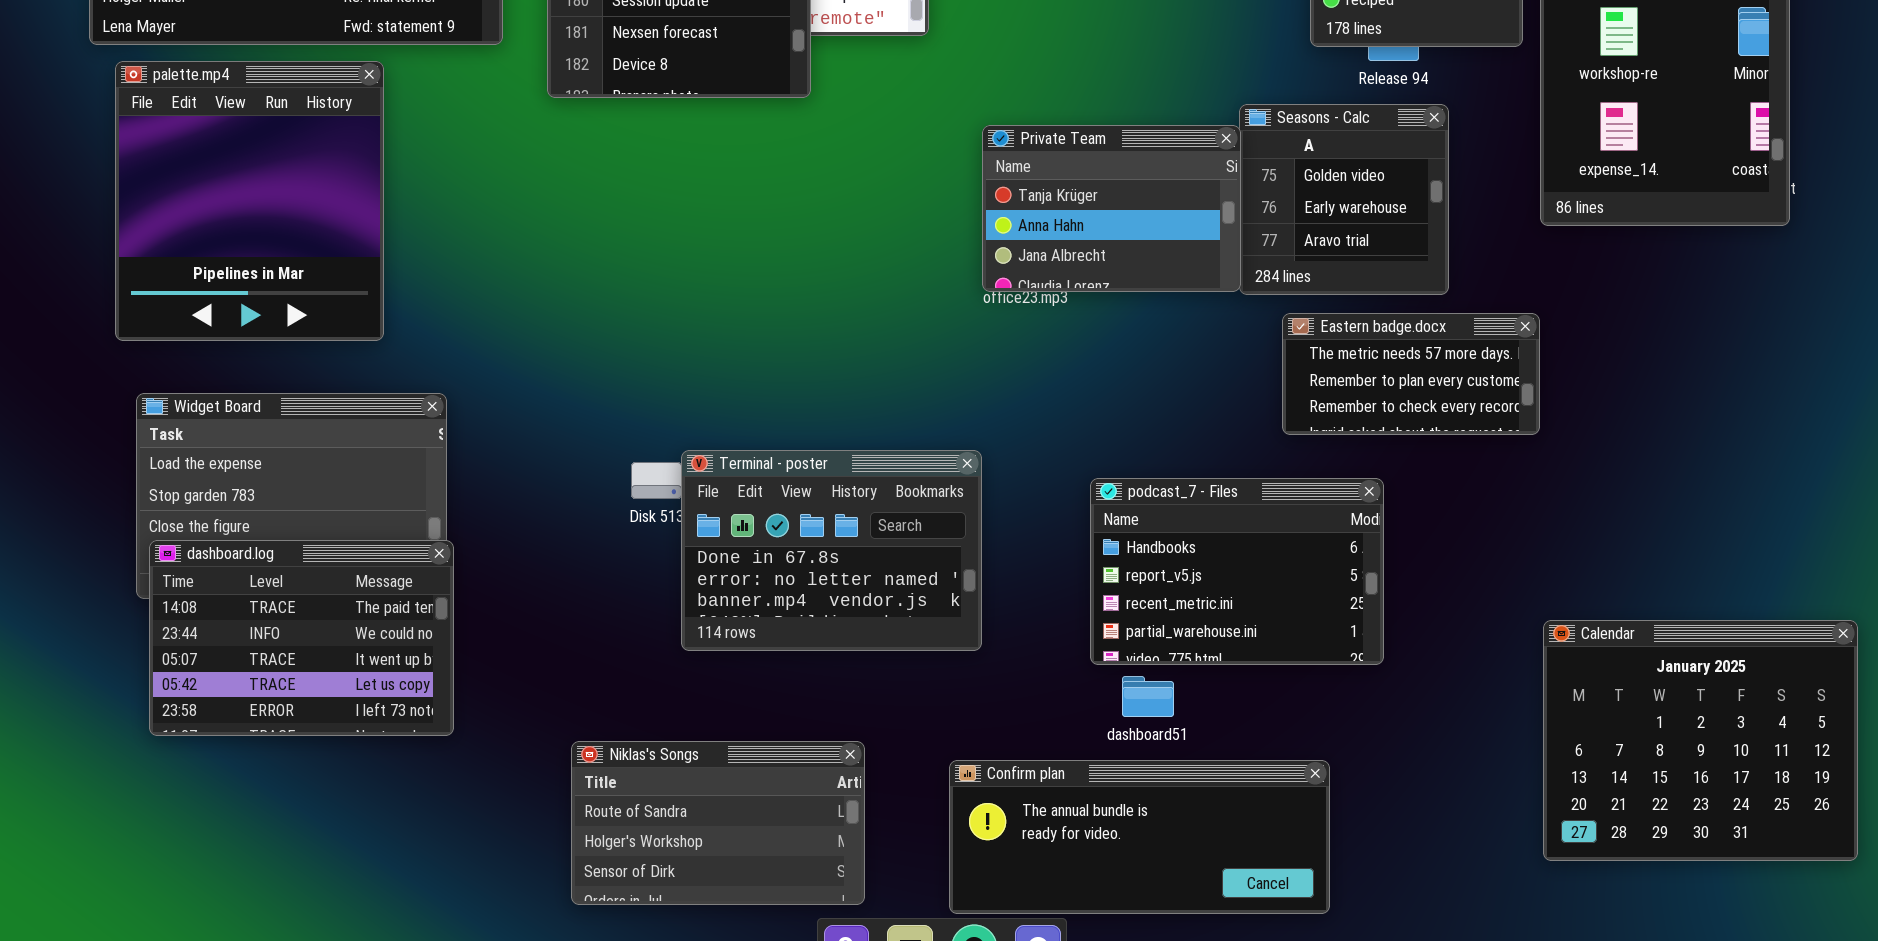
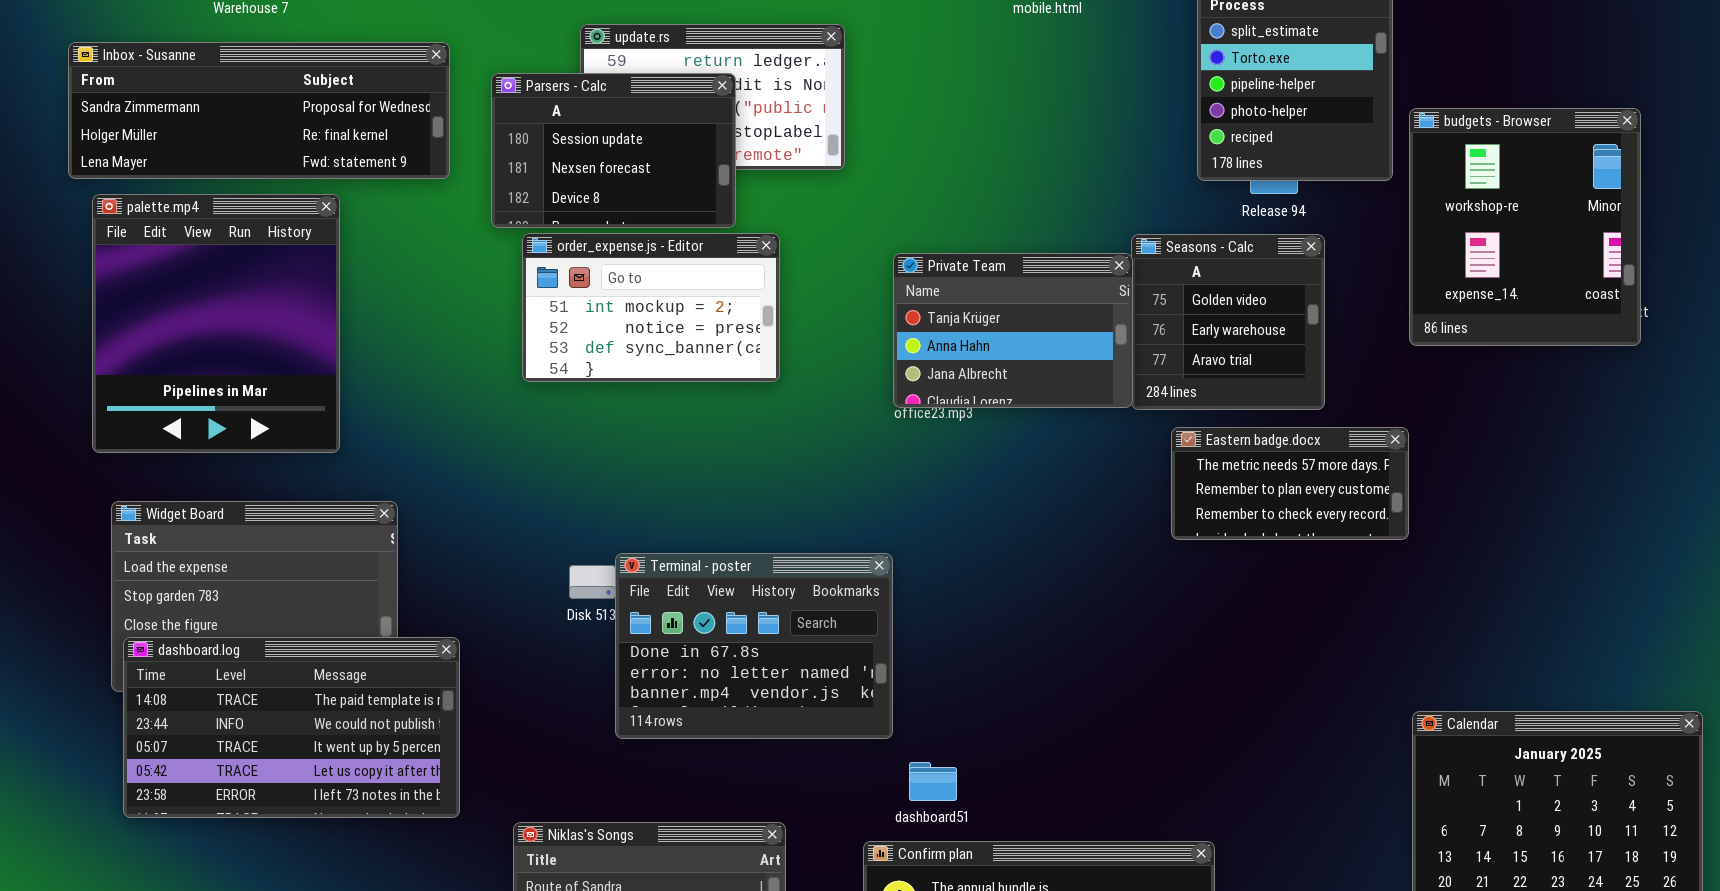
order_expense.js - Editor: none -> [522,233,780,382], opened
podcast_7 - Files: [1090,478,1384,665] -> none, closed
dashboard.log: [149,540,454,736] -> [123,637,460,818], resized
dashboard51: [1122,676,1174,717] -> [909,762,957,801], moved

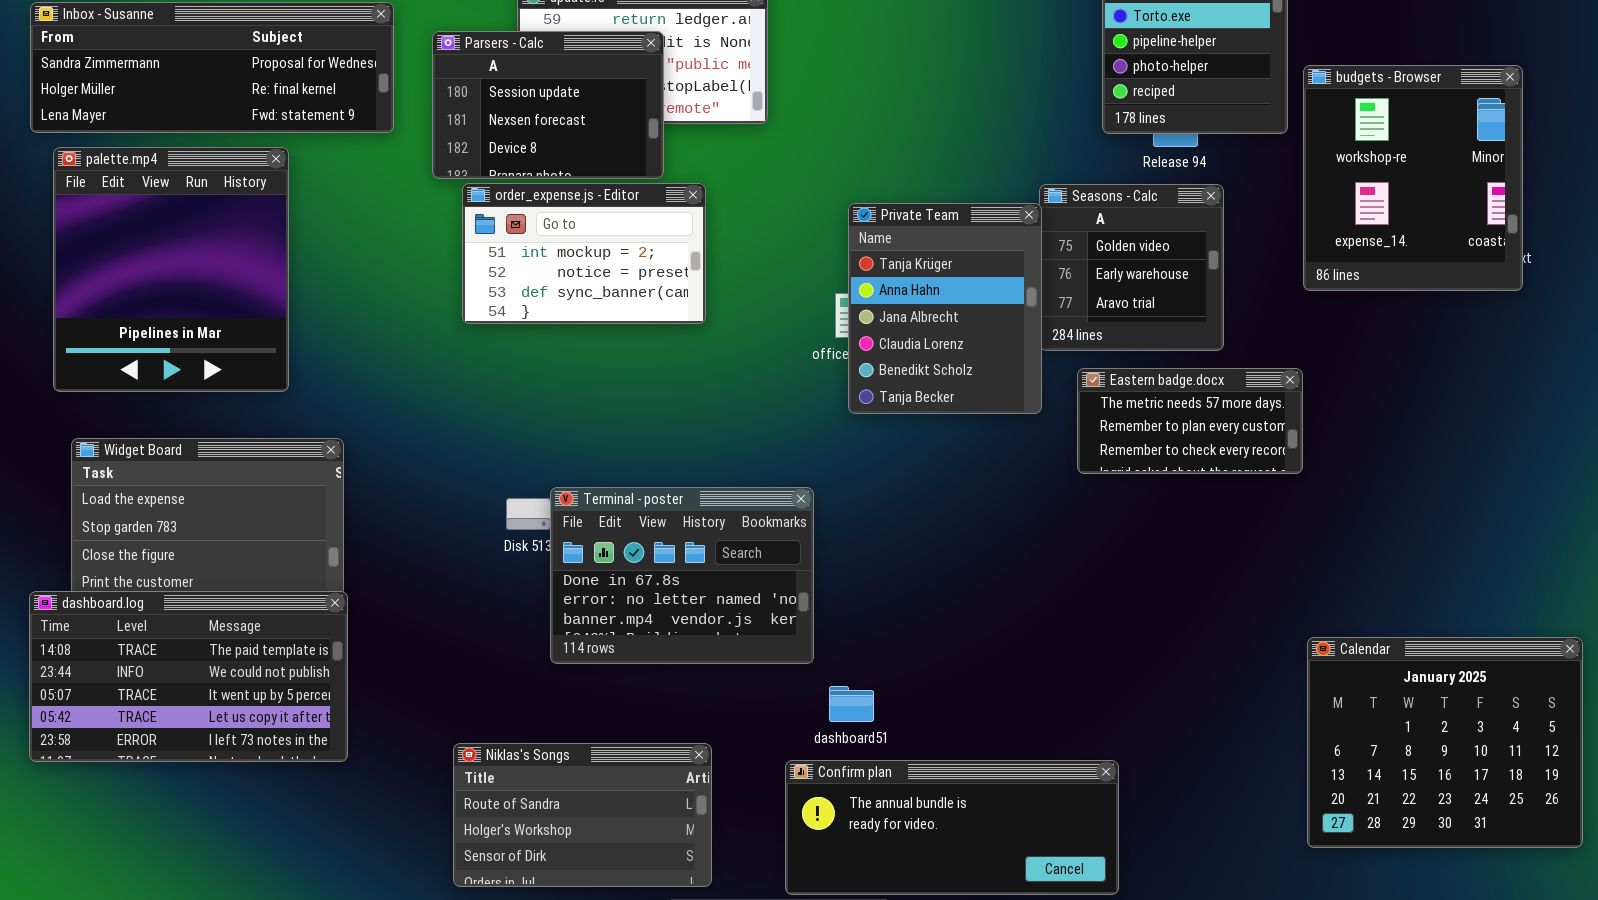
Private Team: [893,253,1133,408] -> [848,203,1042,414], resized
dashboard.log: [123,637,460,818] -> [29,591,348,762], moved

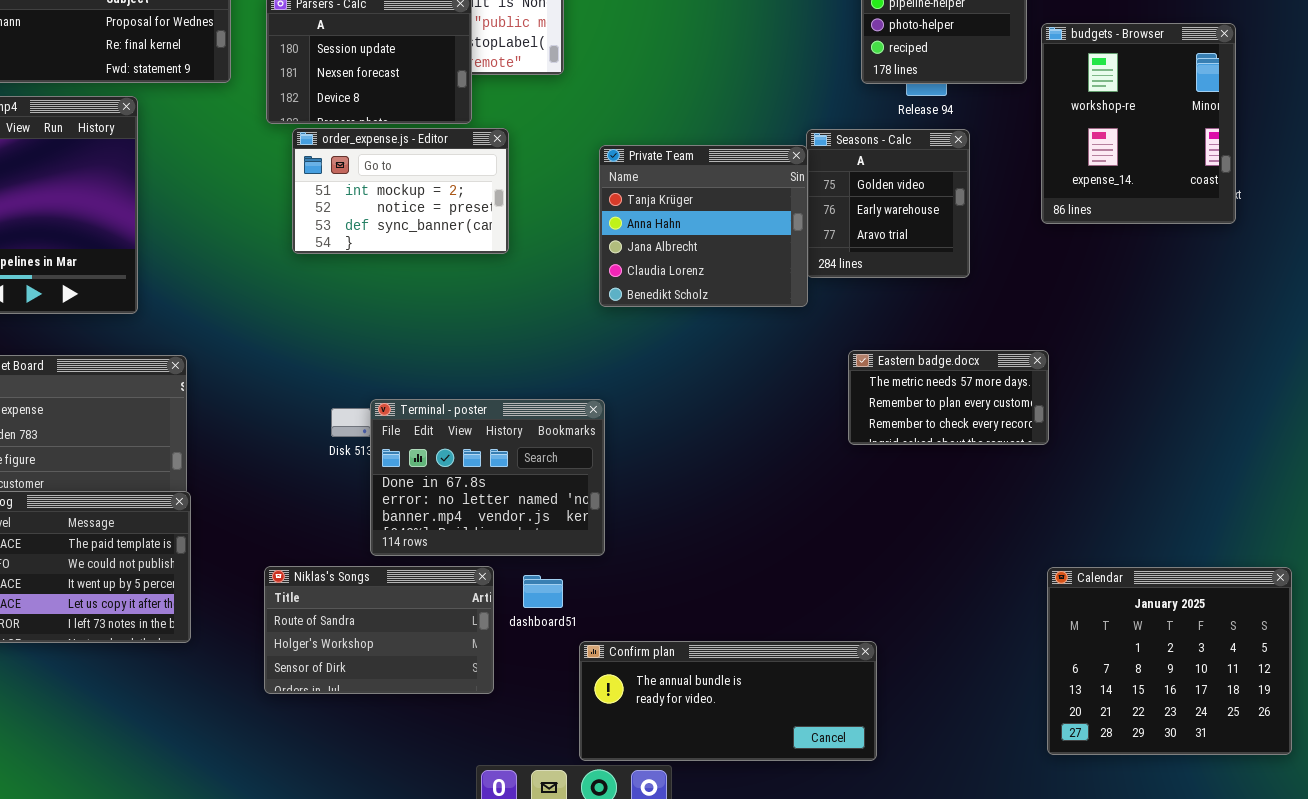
Private Team: [848,203,1042,414] -> [599,145,808,307], resized
Eastern badge.docx: [1077,368,1303,474] -> [848,350,1049,445], moved
Calendar: [1307,637,1583,848] -> [1047,567,1292,755], moved
dashboard51: [829,686,874,722] -> [523,575,563,608], moved
Niklas's Songs: [453,743,712,887] -> [264,566,494,694], moved

